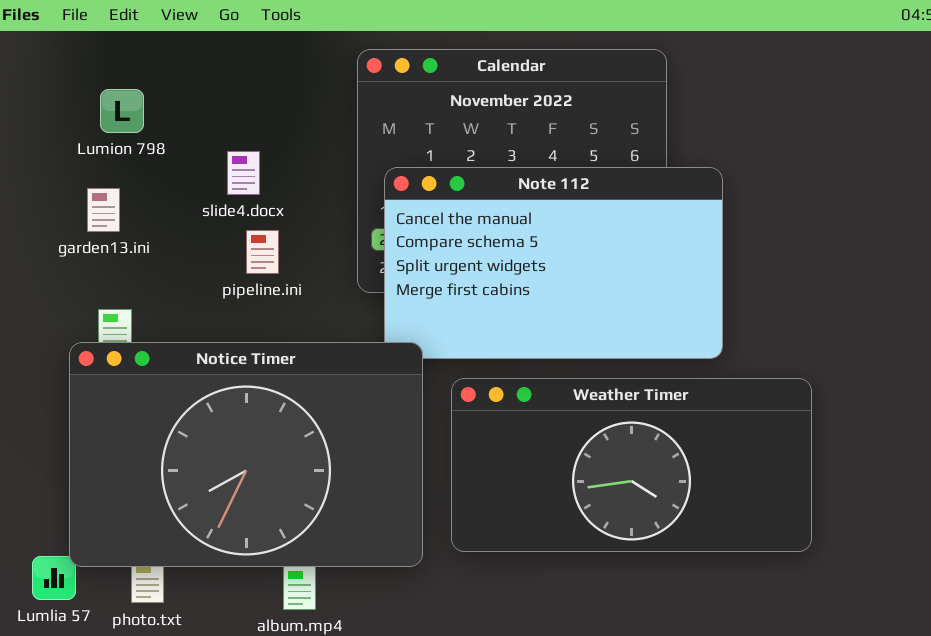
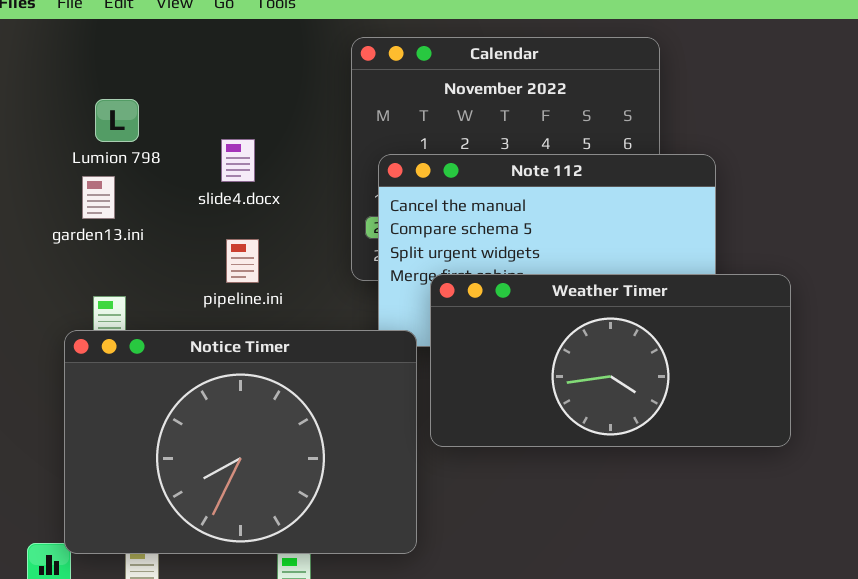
Lumion 798: [100,89,144,133] -> [95,99,139,142], moved
pipeline.ini: [246,230,279,274] -> [226,239,259,283], moved
Weather Timer: [451,378,812,552] -> [430,274,791,447], moved

